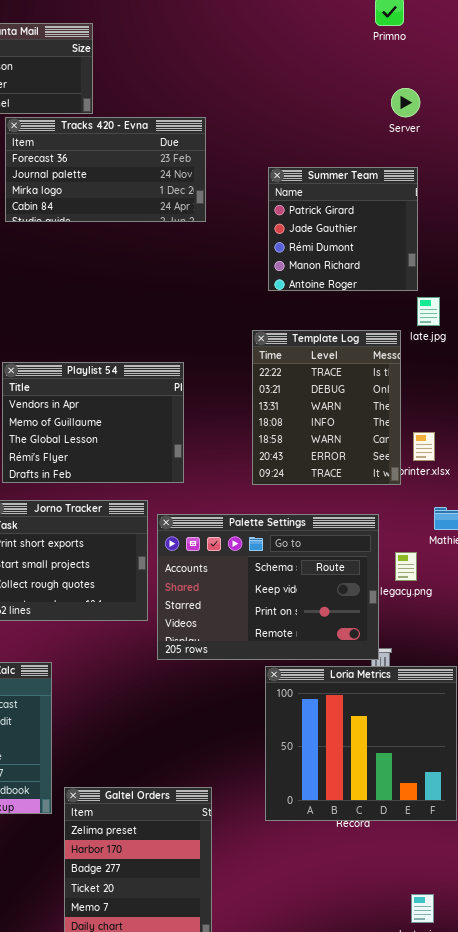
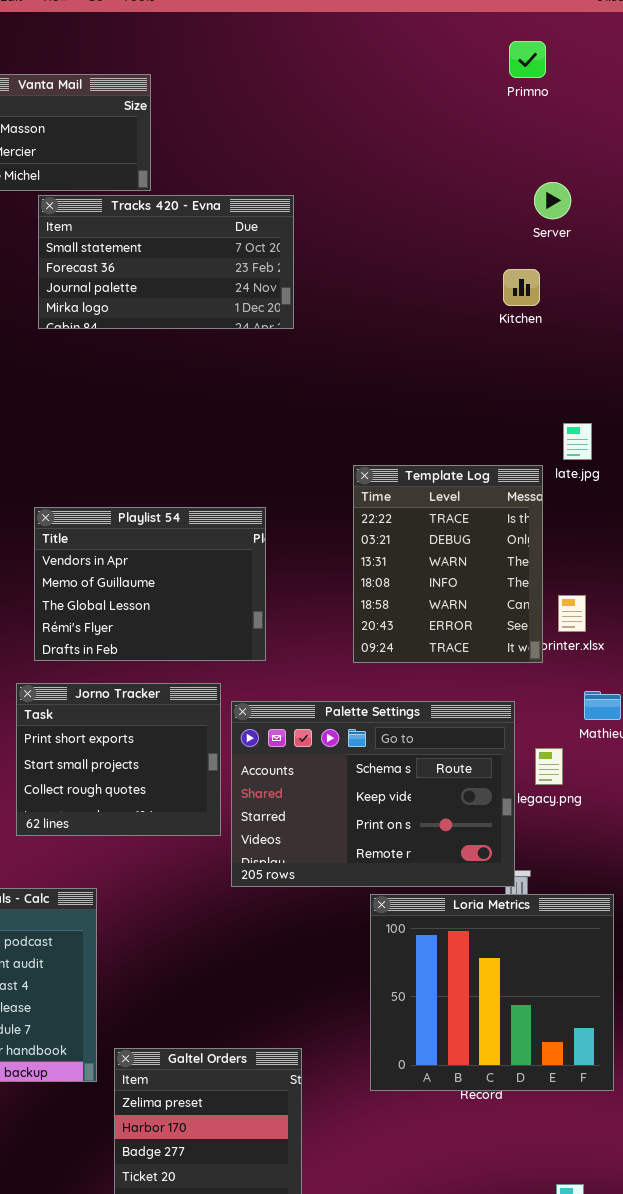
Server: [391,88,420,117] -> [534,182,571,219], moved
Tracks 420 - Evna: [5,117,206,222] -> [38,195,294,329], scrolled up 1 row
Summer Team: [268,167,418,291] -> none, closed

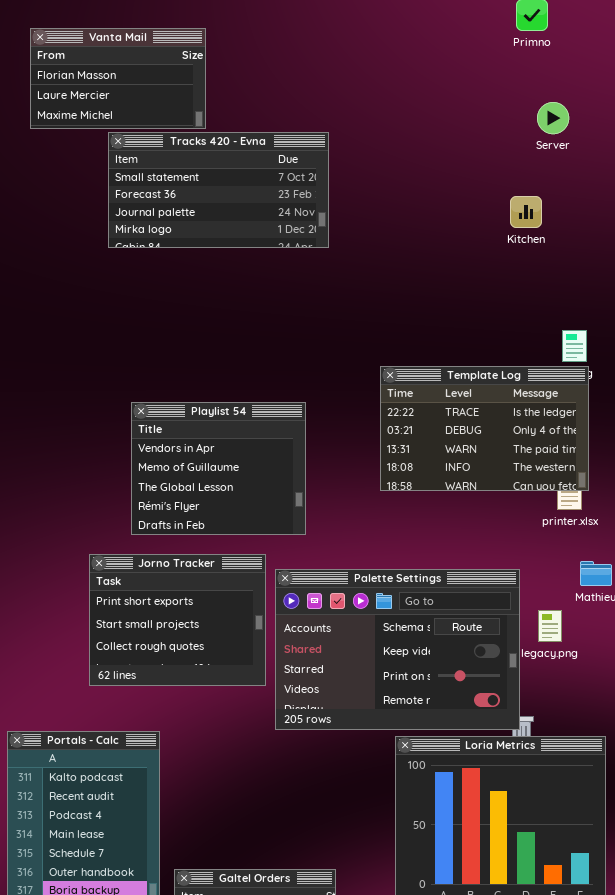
Server: [534,182,571,219] -> [537,102,569,134], moved
Template Log: [353,465,543,663] -> [380,366,589,491], resized
Playlist 54: [34,507,266,661] -> [131,402,306,535], resized

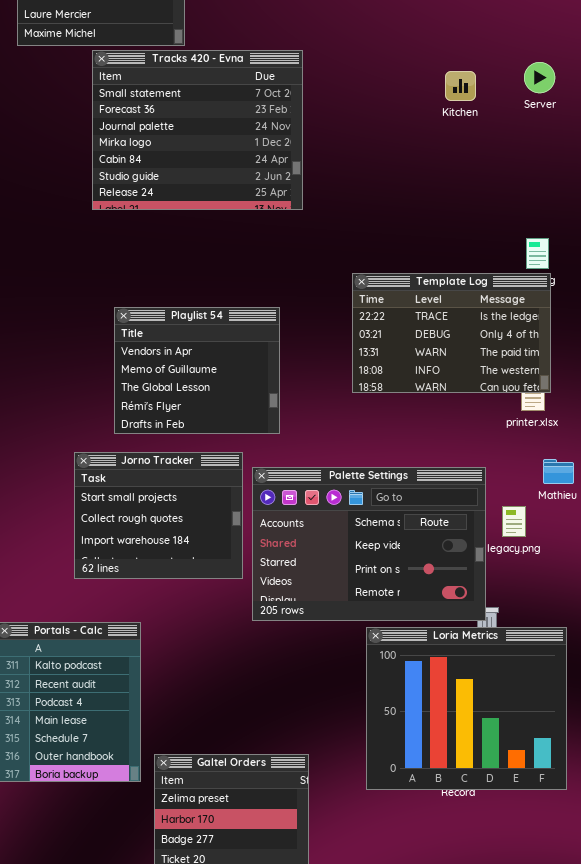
Server: [537,102,569,134] -> [524,62,555,93], moved
Tracks 420 - Evna: [108,132,329,248] -> [92,50,303,210], resized
Kitchen: [510,196,542,228] -> [445,71,476,101], moved
Jorno Tracker: [89,554,266,686] -> [74,452,243,579], scrolled down 1 row

